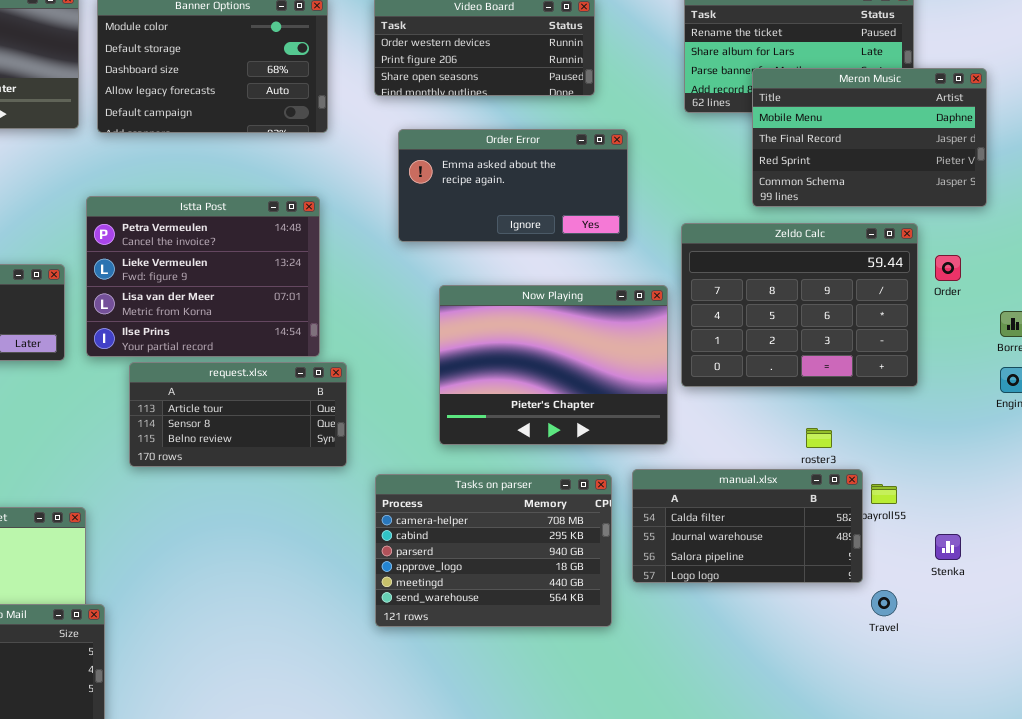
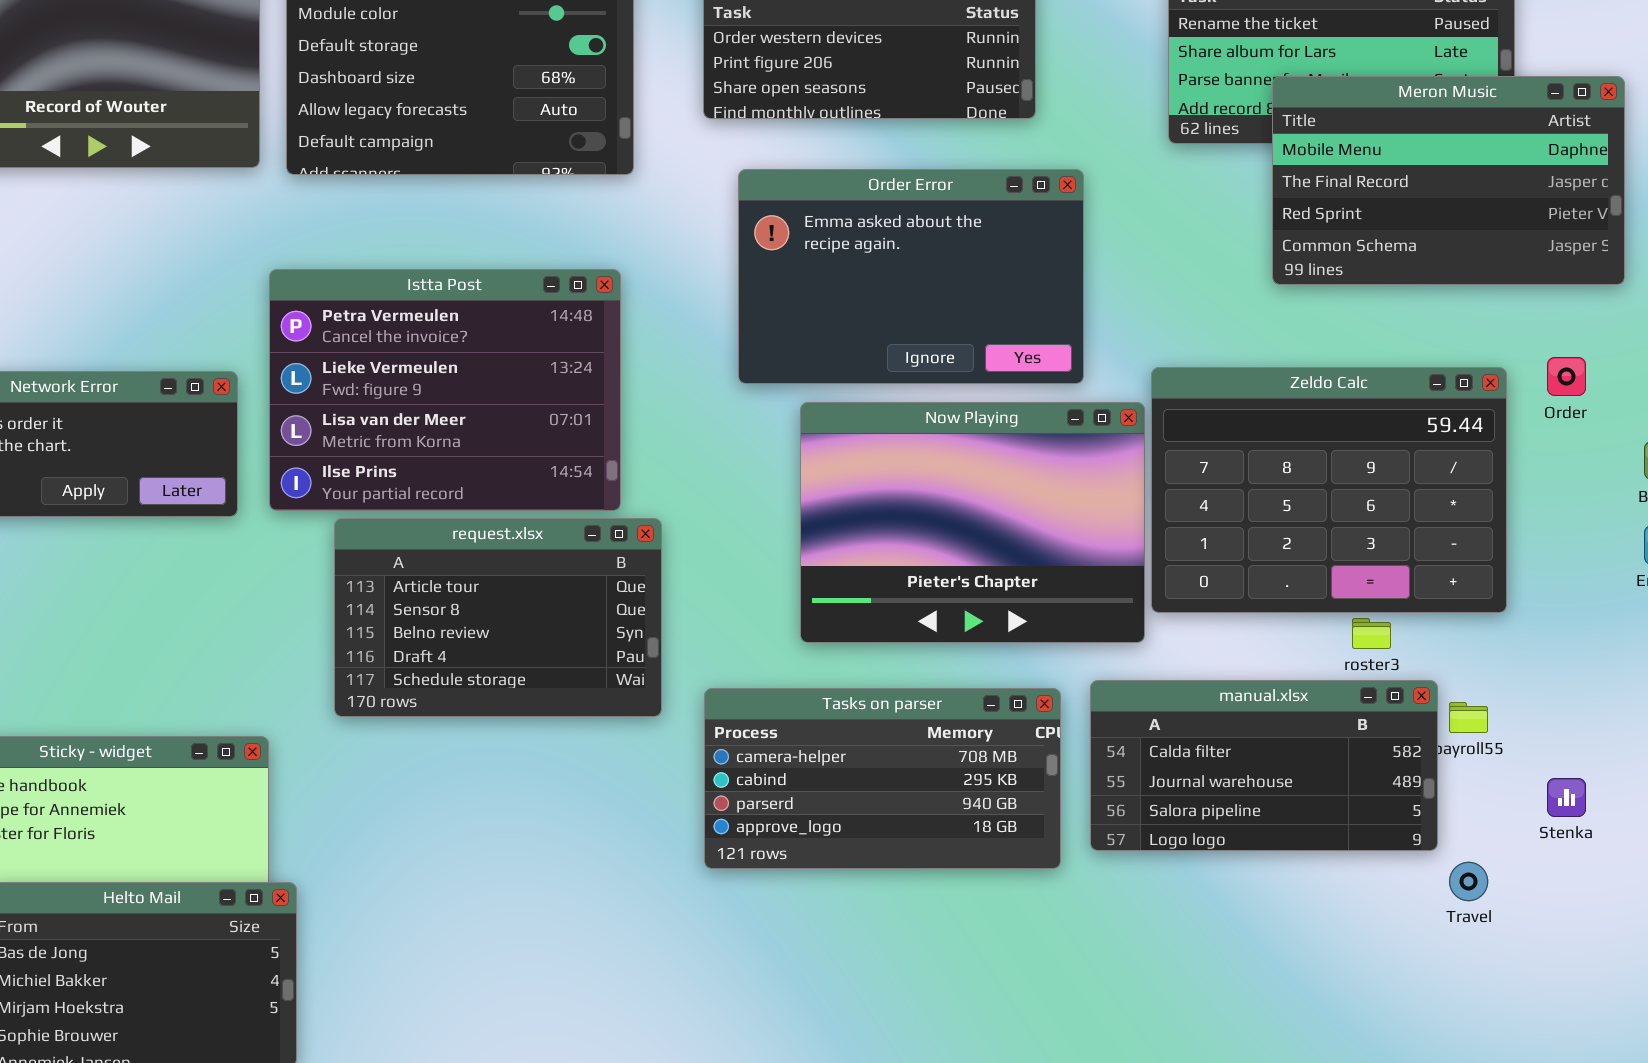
Order Error: [398,129,628,242] -> [738,169,1084,384], resized
Zeldo Calc: [681,223,918,387] -> [1151,367,1507,613], moved
request.xlsx: [129,362,347,467] -> [334,518,662,717], resized
Tasks on parser: [375,474,612,627] -> [704,688,1061,869], resized

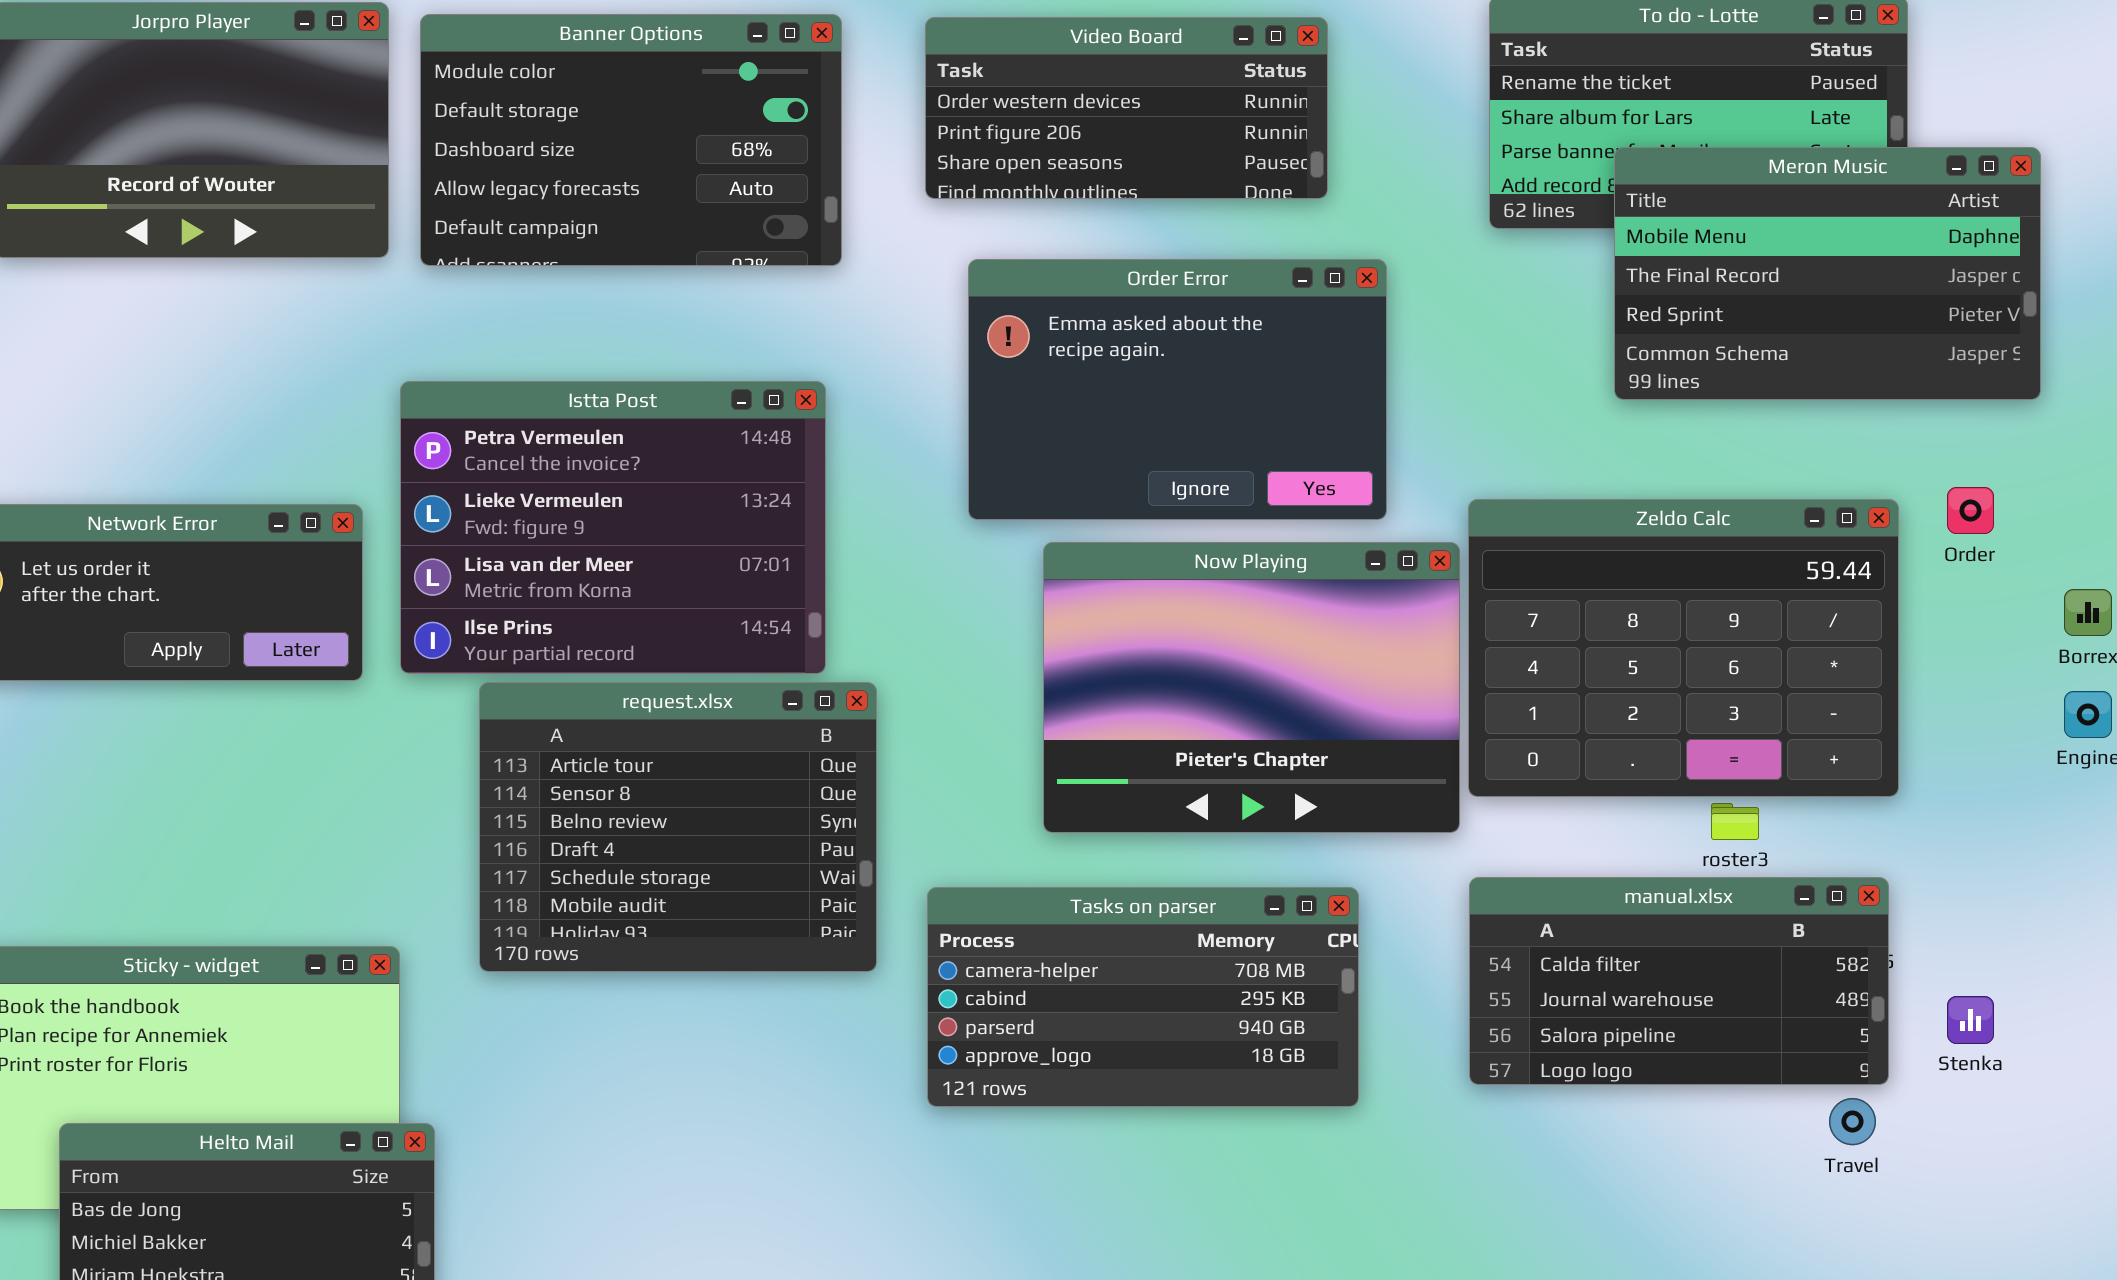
request.xlsx: [334,518,662,717] -> [479,682,877,972], resized
manual.xlsx: [1090,680,1438,851] -> [1469,877,1889,1085], moved

